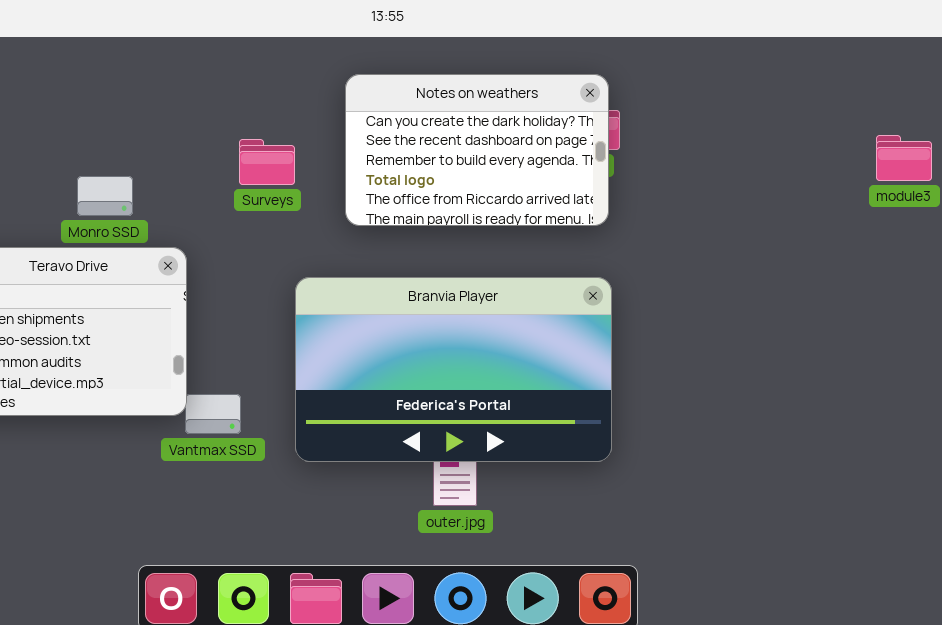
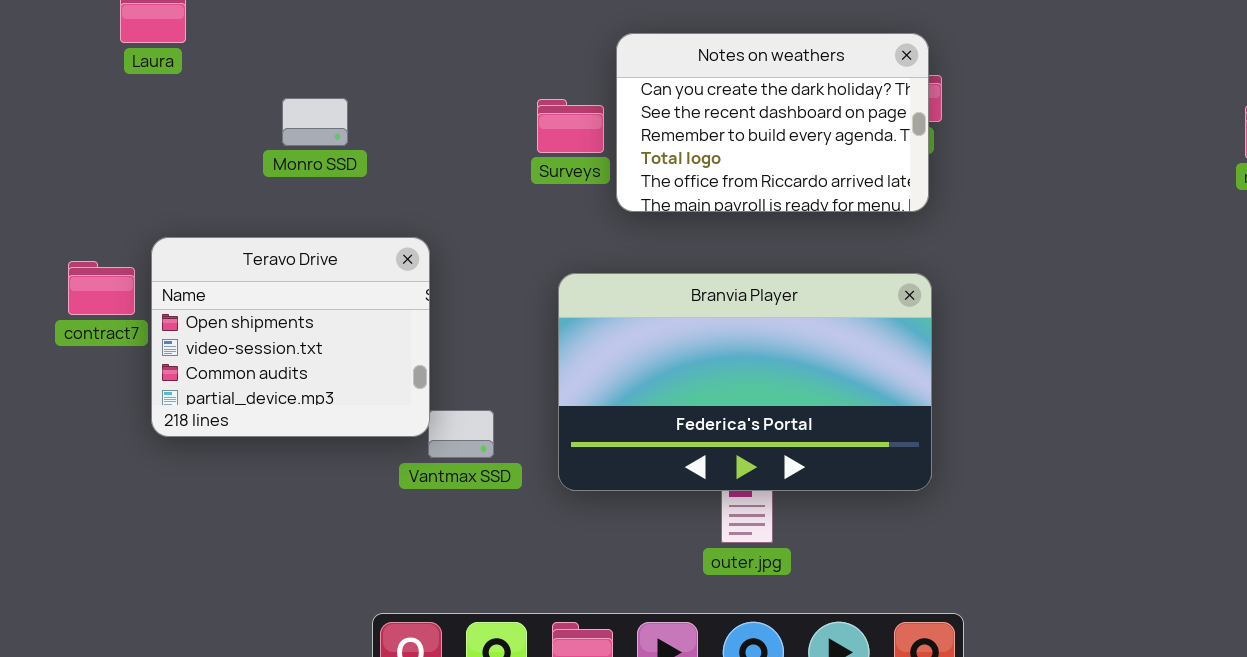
Surveys: [239,139,295,185] -> [537,99,604,153], moved
Monro SSD: [77,176,133,216] -> [282,98,348,146], moved

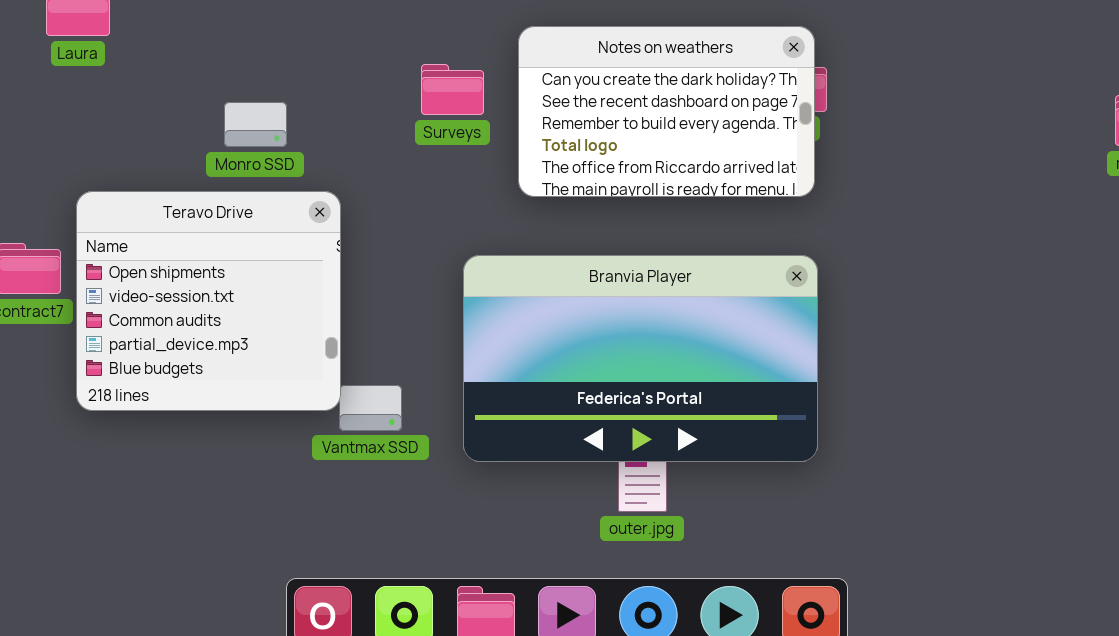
Monro SSD: [282,98,348,146] -> [224,102,287,147], moved
Surveys: [537,99,604,153] -> [421,64,484,115], moved
Teravo Drive: [151,237,430,437] -> [76,191,341,411], resized

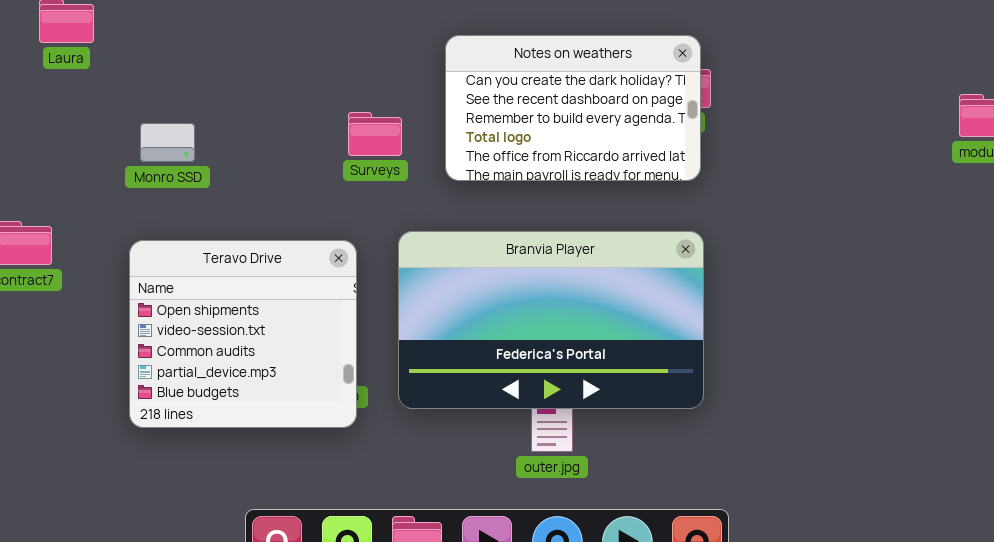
Surveys: [421,64,484,115] -> [348,112,402,156], moved
Monro SSD: [224,102,287,147] -> [140,123,195,162], moved
Teravo Drive: [76,191,341,411] -> [129,240,357,428], moved

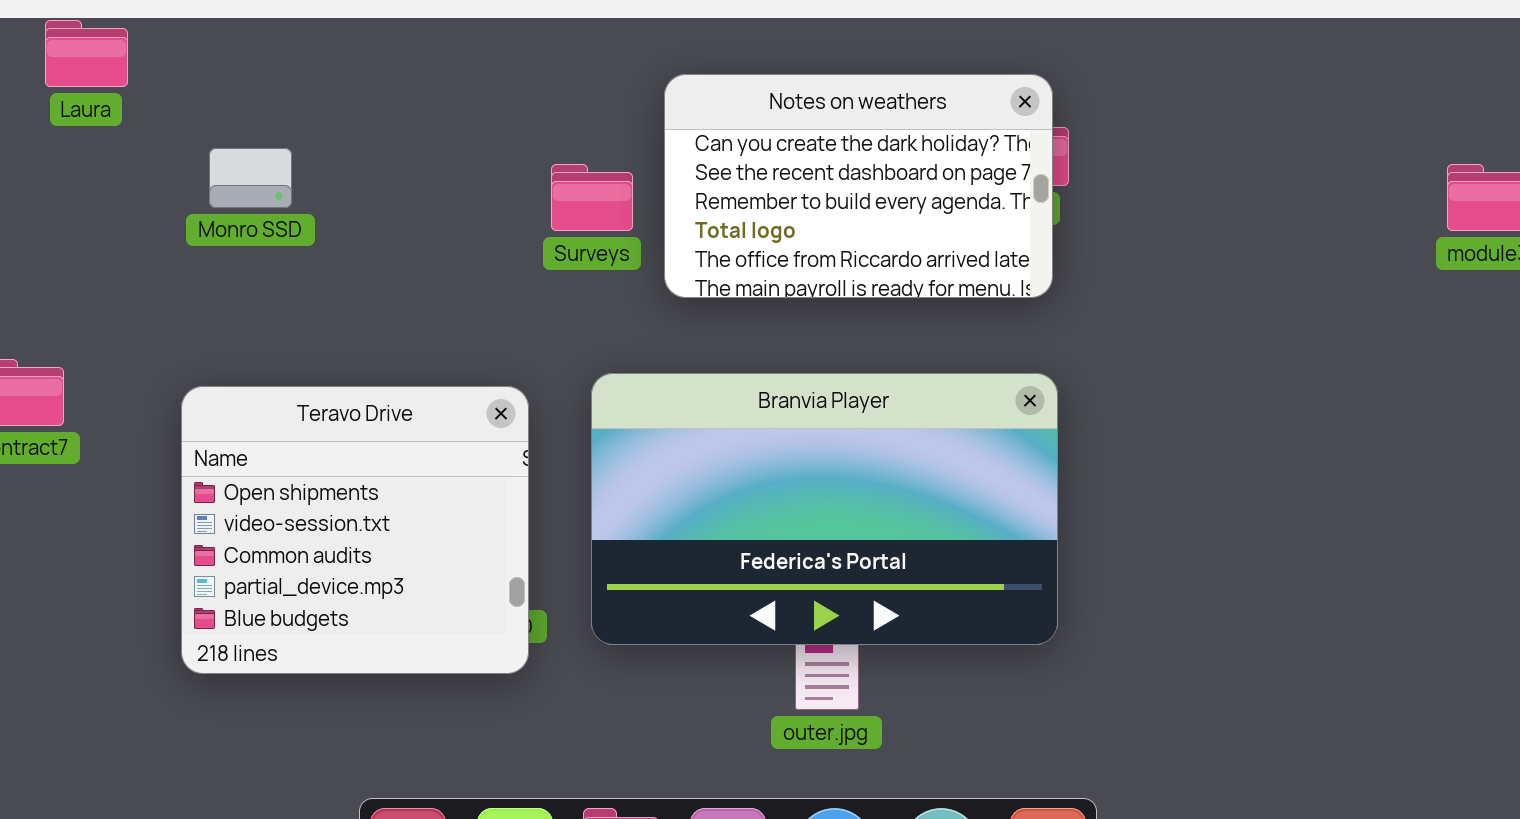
Surveys: [348,112,402,156] -> [551,164,633,231], moved
Monro SSD: [140,123,195,162] -> [209,148,292,208], moved

